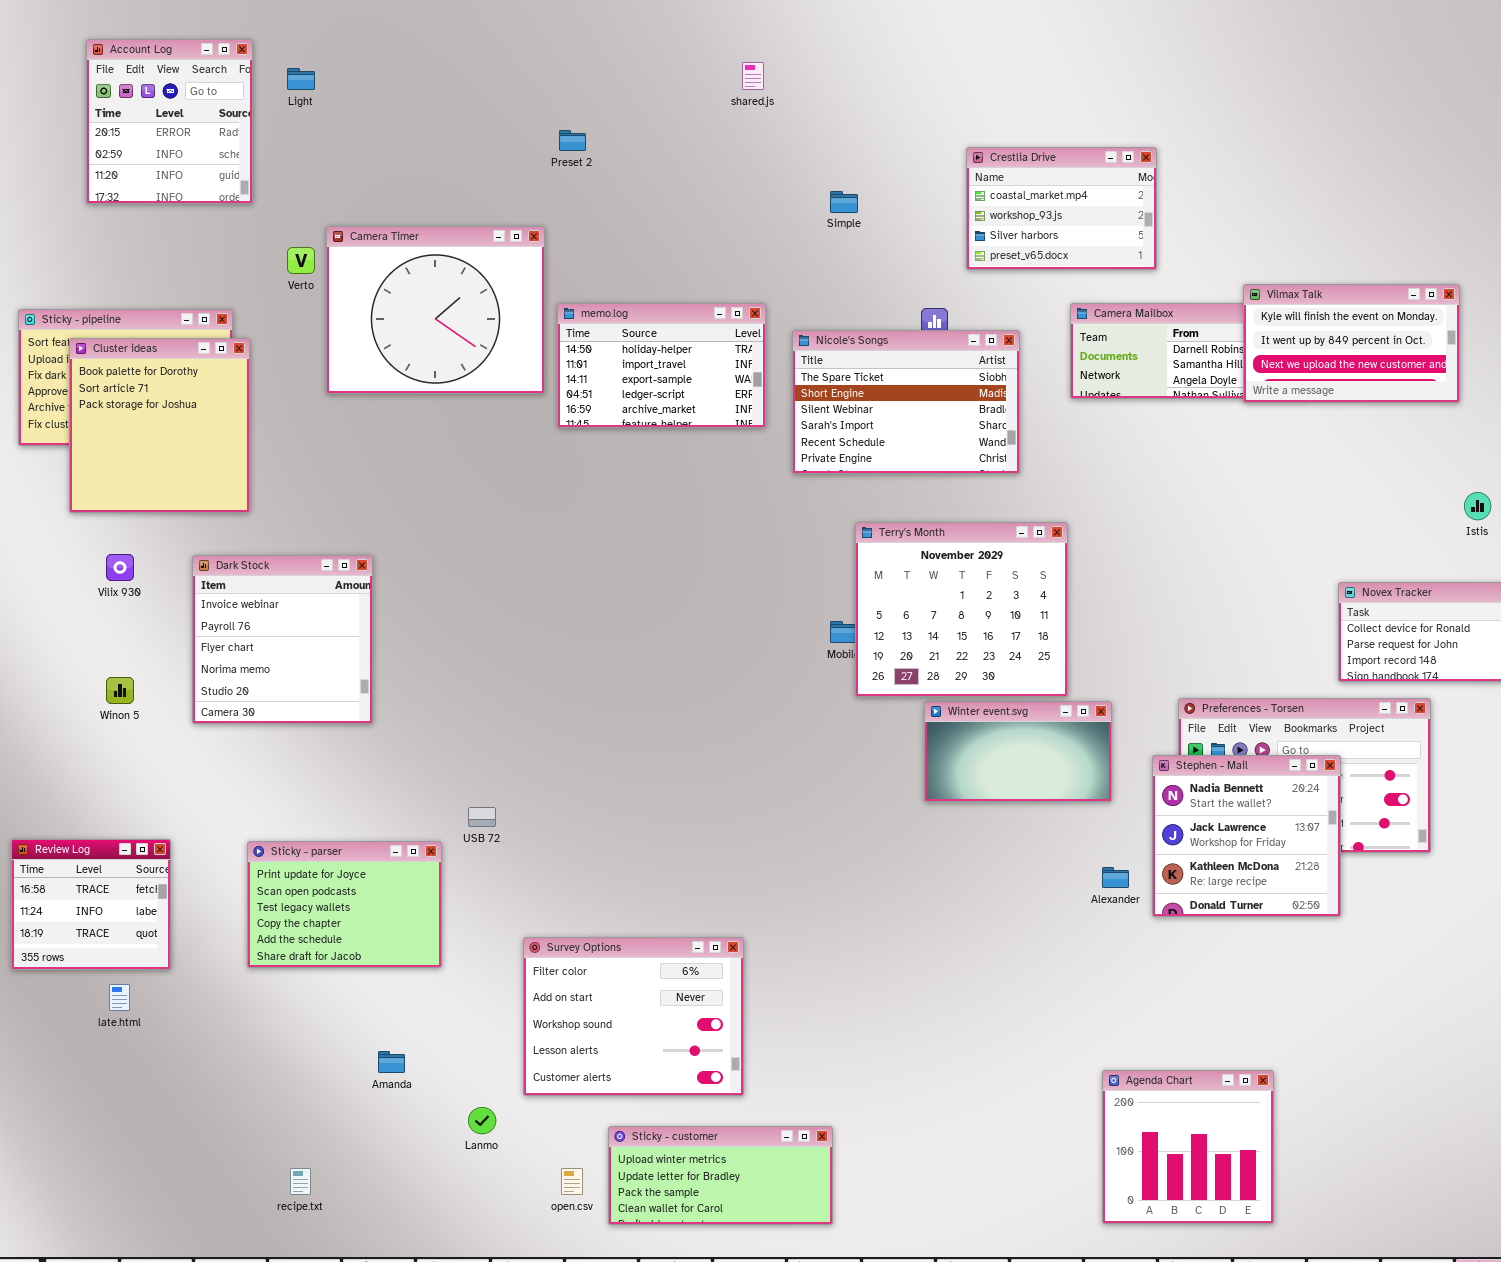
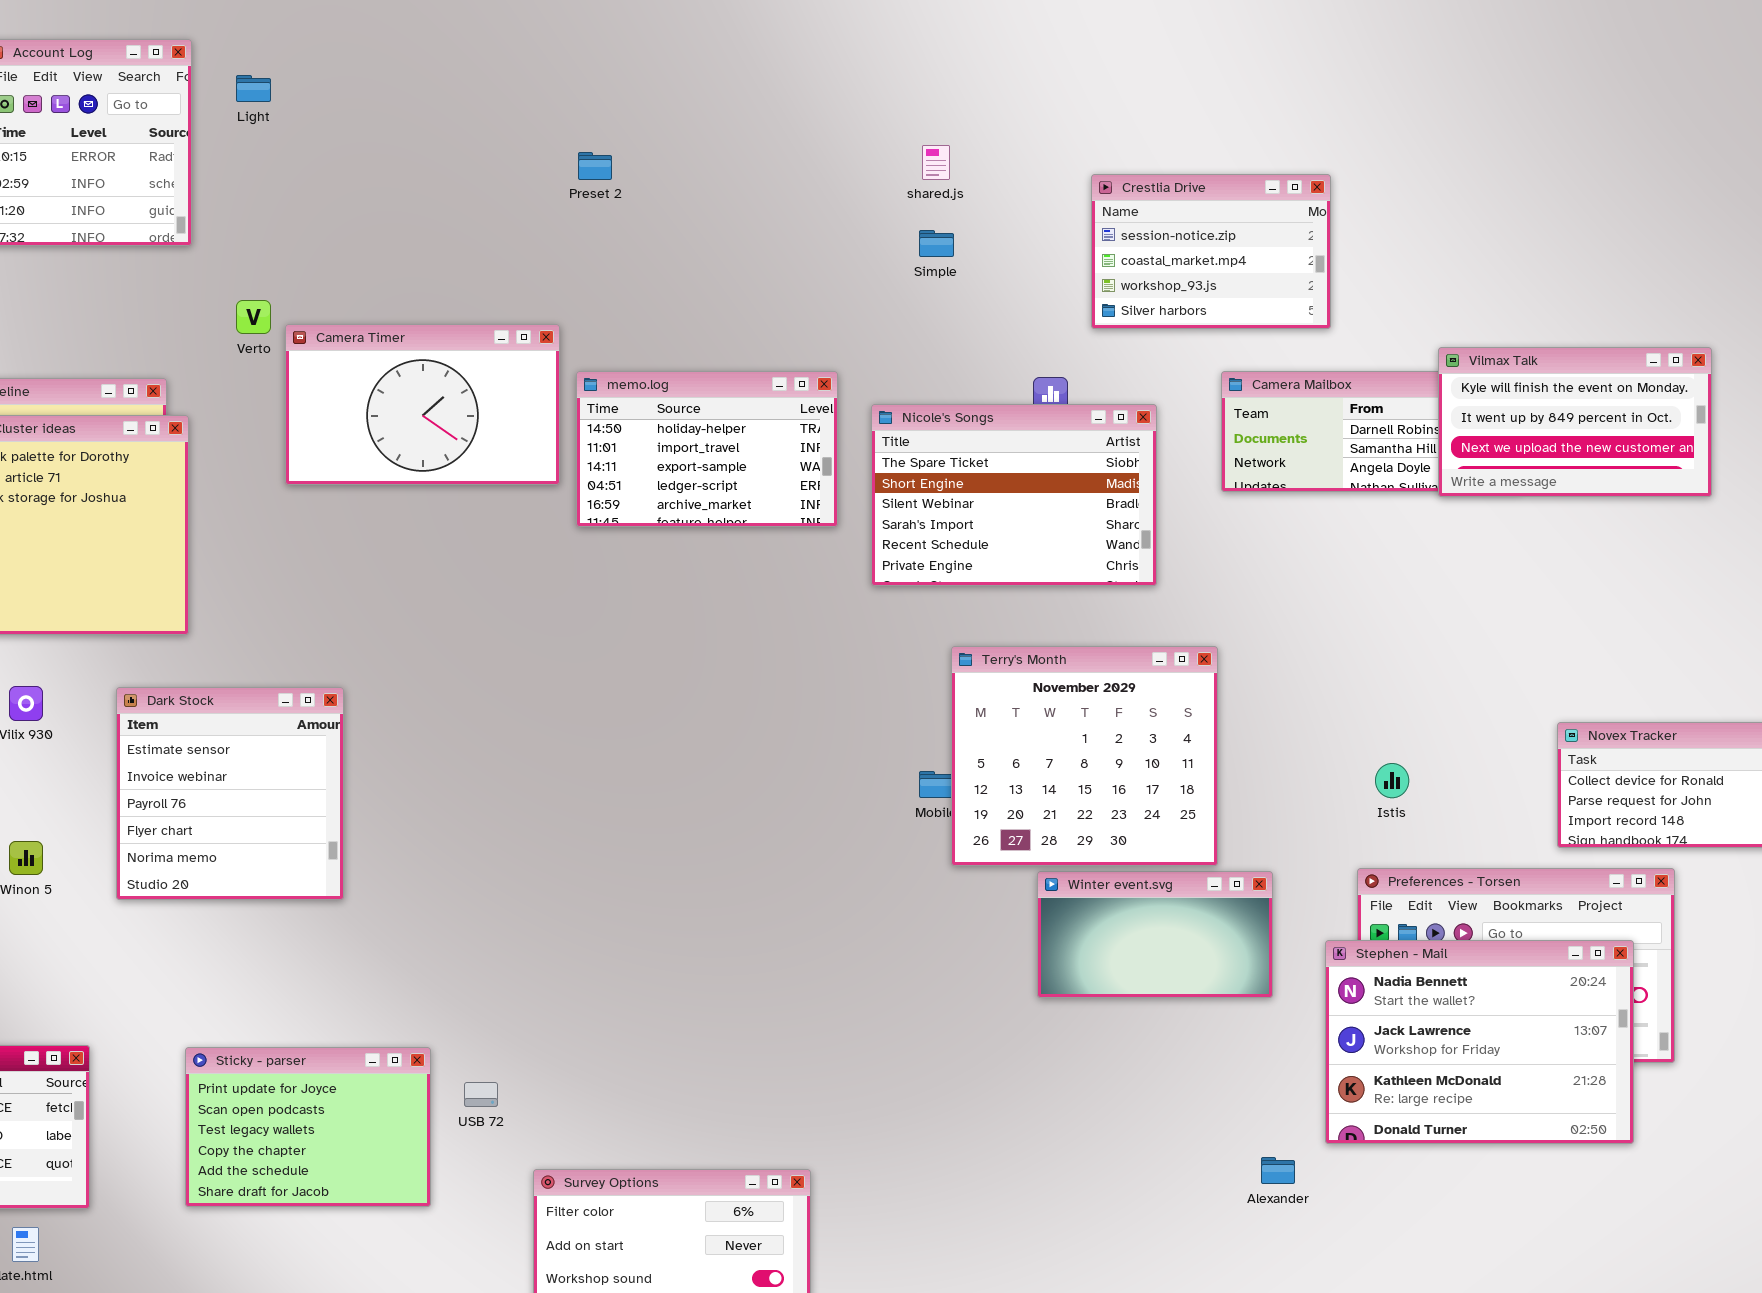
shared.js: [742,62,764,90] -> [922,145,950,180], moved
Crestlia Drive: [966,147,1157,270] -> [1091,174,1331,329], scrolled up 1 row
Camera Timer: [326,226,545,394] -> [285,324,560,485], resized
Istis: [1464,492,1491,520] -> [1375,763,1409,798], moved
Dark Stock: [192,555,373,724] -> [116,687,344,900], scrolled up 1 row
Stephen - Mail: [1152,755,1341,917] -> [1325,940,1634,1144], resized
USB 72: [468,807,496,827] -> [464,1082,498,1107], moved
Alexander: [1102,867,1129,888] -> [1261,1157,1295,1184], moved

